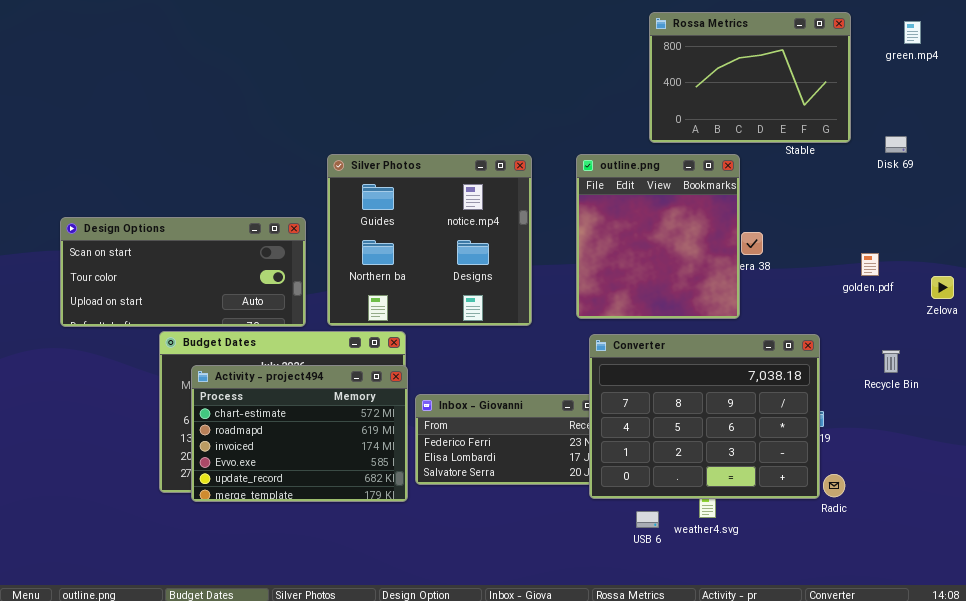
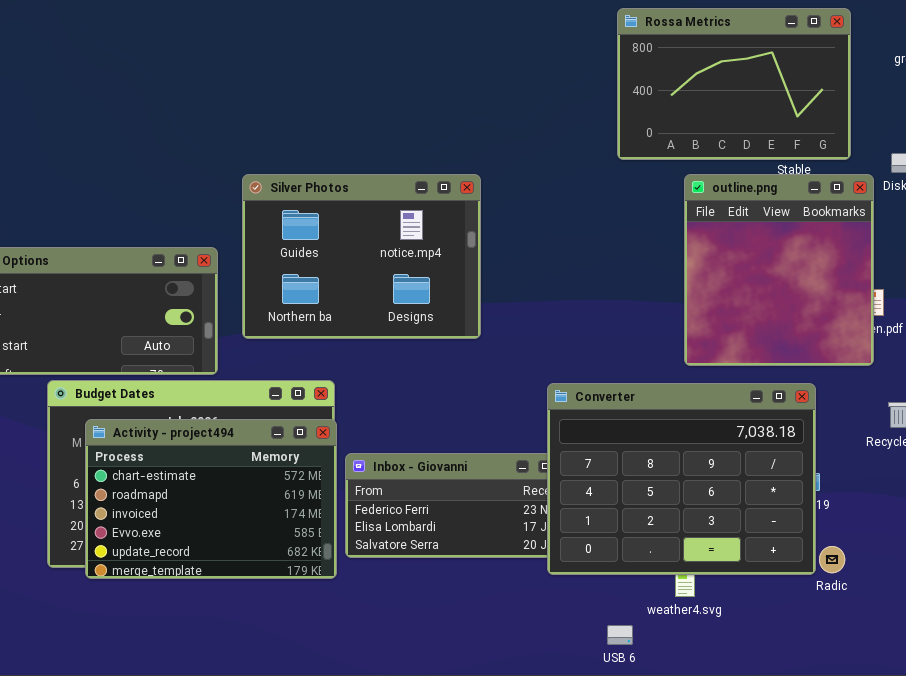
Silver Photos: [327,154,532,326] -> [242,174,481,339], resized
outline.png: [576,154,740,319] -> [684,174,874,366], moved
USB 6: [636,511,659,528] -> [607,625,633,645], moved

